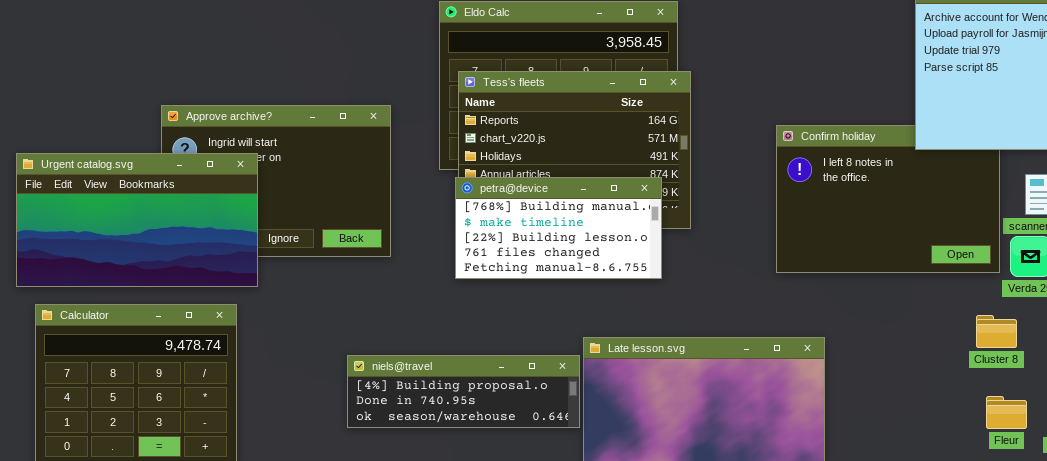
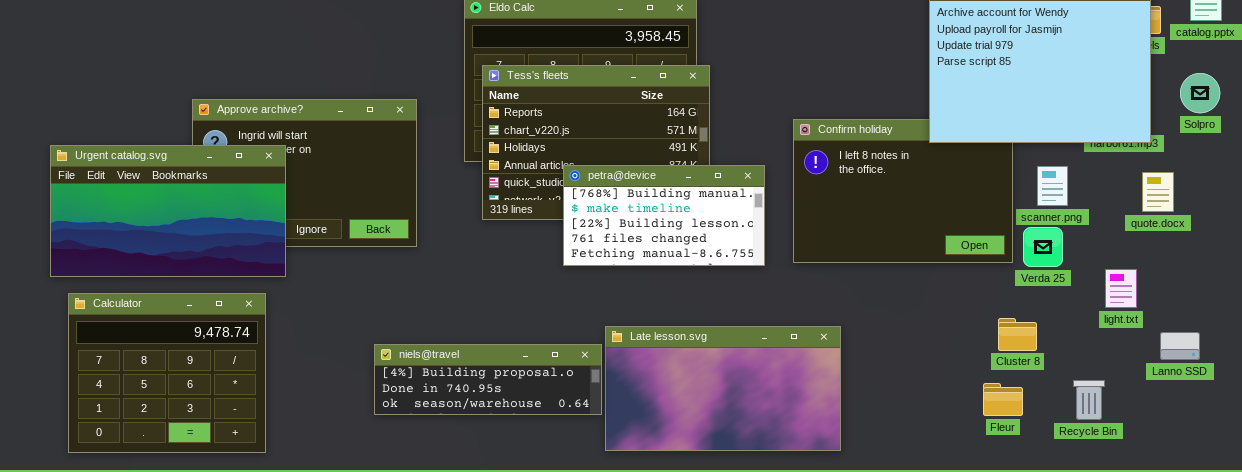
petra@device: [455,177,662,279] -> [563,165,765,266], moved
Cluster 8: [976,315,1017,348] -> [998,318,1037,351], moved
Fleur: [986,396,1027,429] -> [983,383,1023,416], moved

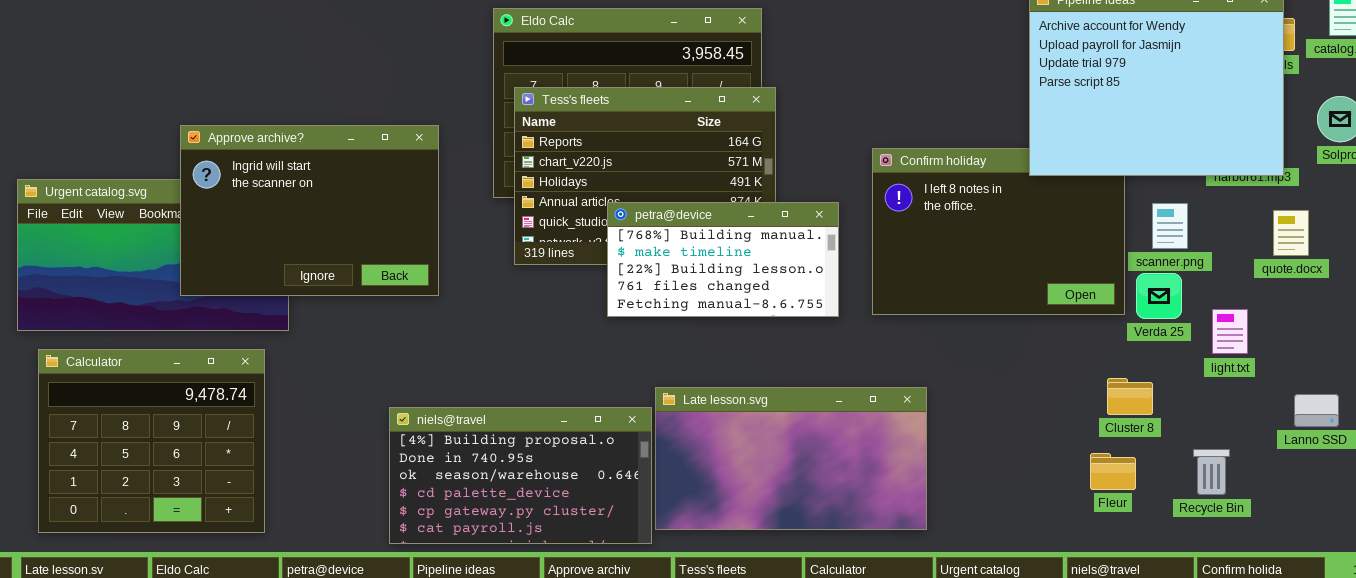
Approve archive?: [192,99,417,247] -> [180,125,439,296], raised
light.txt: [1105,269,1137,308] -> [1212,309,1248,354], moved
niels@travel: [374,344,602,415] -> [389,407,652,544], resized

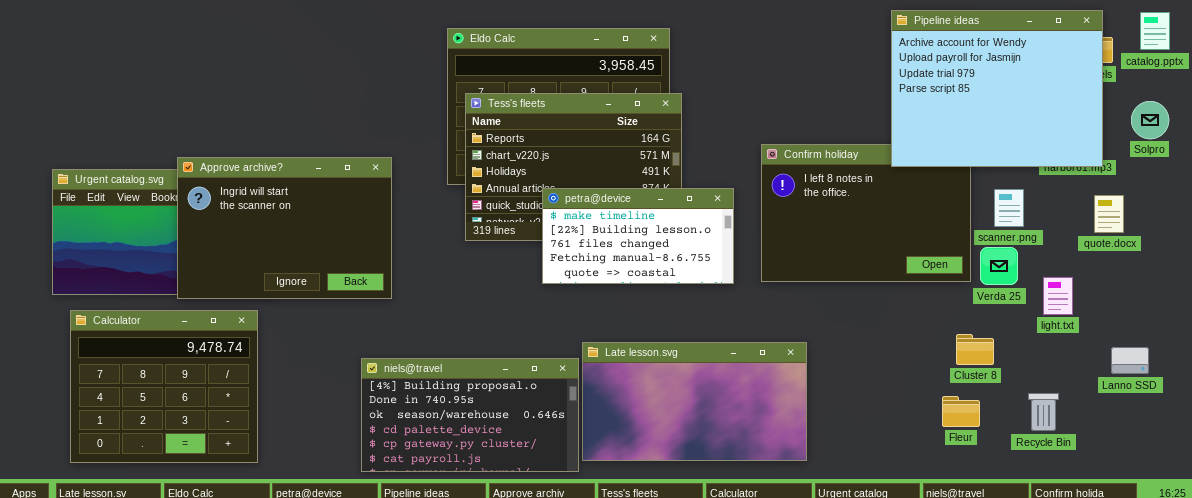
Approve archive?: [180,125,439,296] -> [177,157,392,299], moved
petra@device: [607,202,839,317] -> [542,188,734,284], scrolled down 1 row

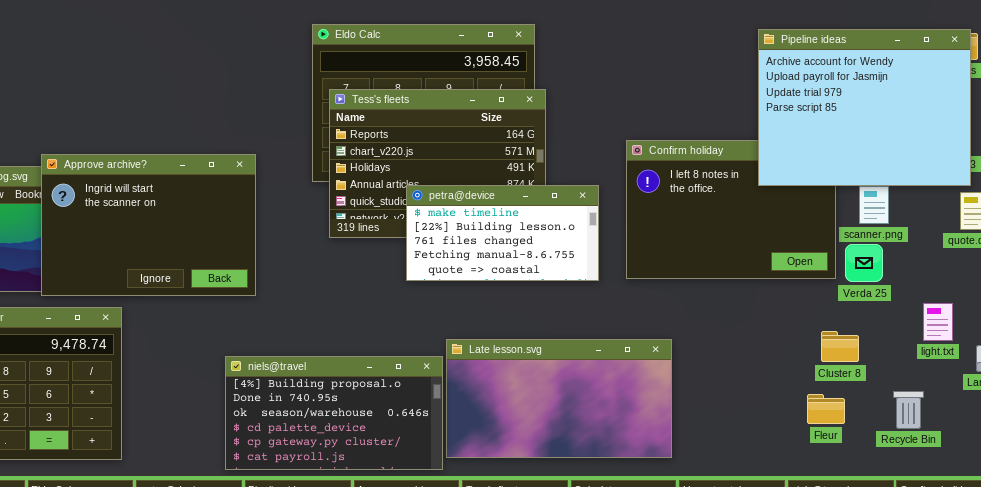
Pipeline ideas: [891,10,1103,167] -> [758,29,971,186], moved
light.txt: [1043,277,1073,315] -> [923,303,953,341], moved

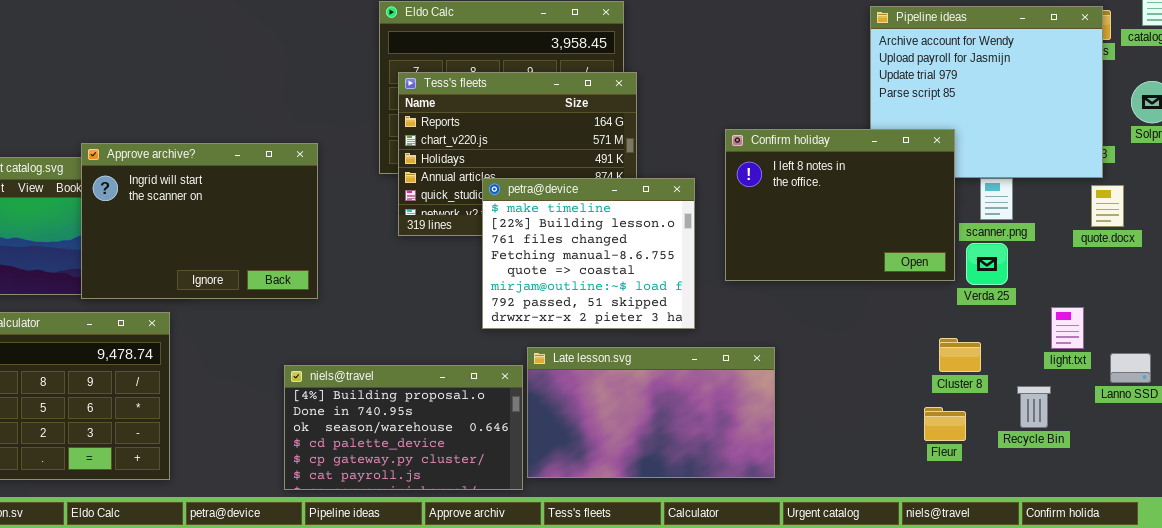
Confirm holiday: [626,140,836,279] -> [725,129,955,281], raised
petra@device: [406,185,599,281] -> [482,178,695,329], resized
Recycle Bin: [893,391,924,429] -> [1017,386,1051,428], moved

